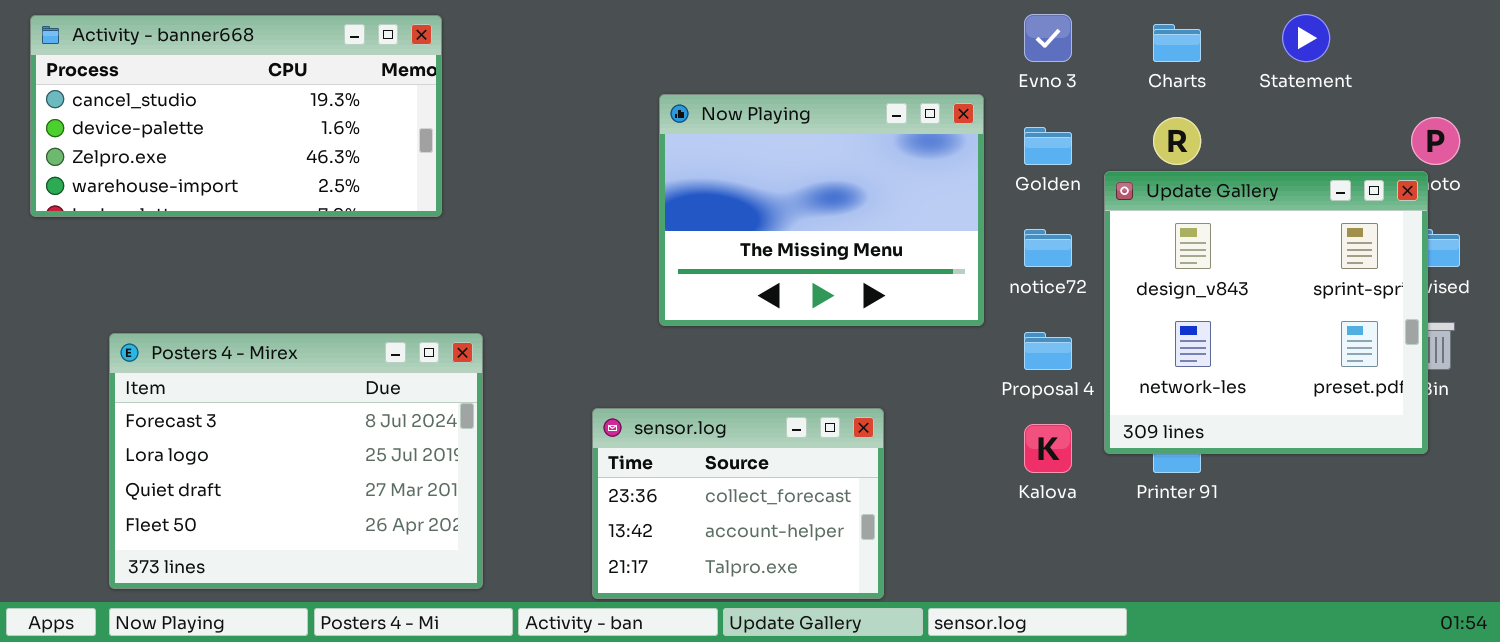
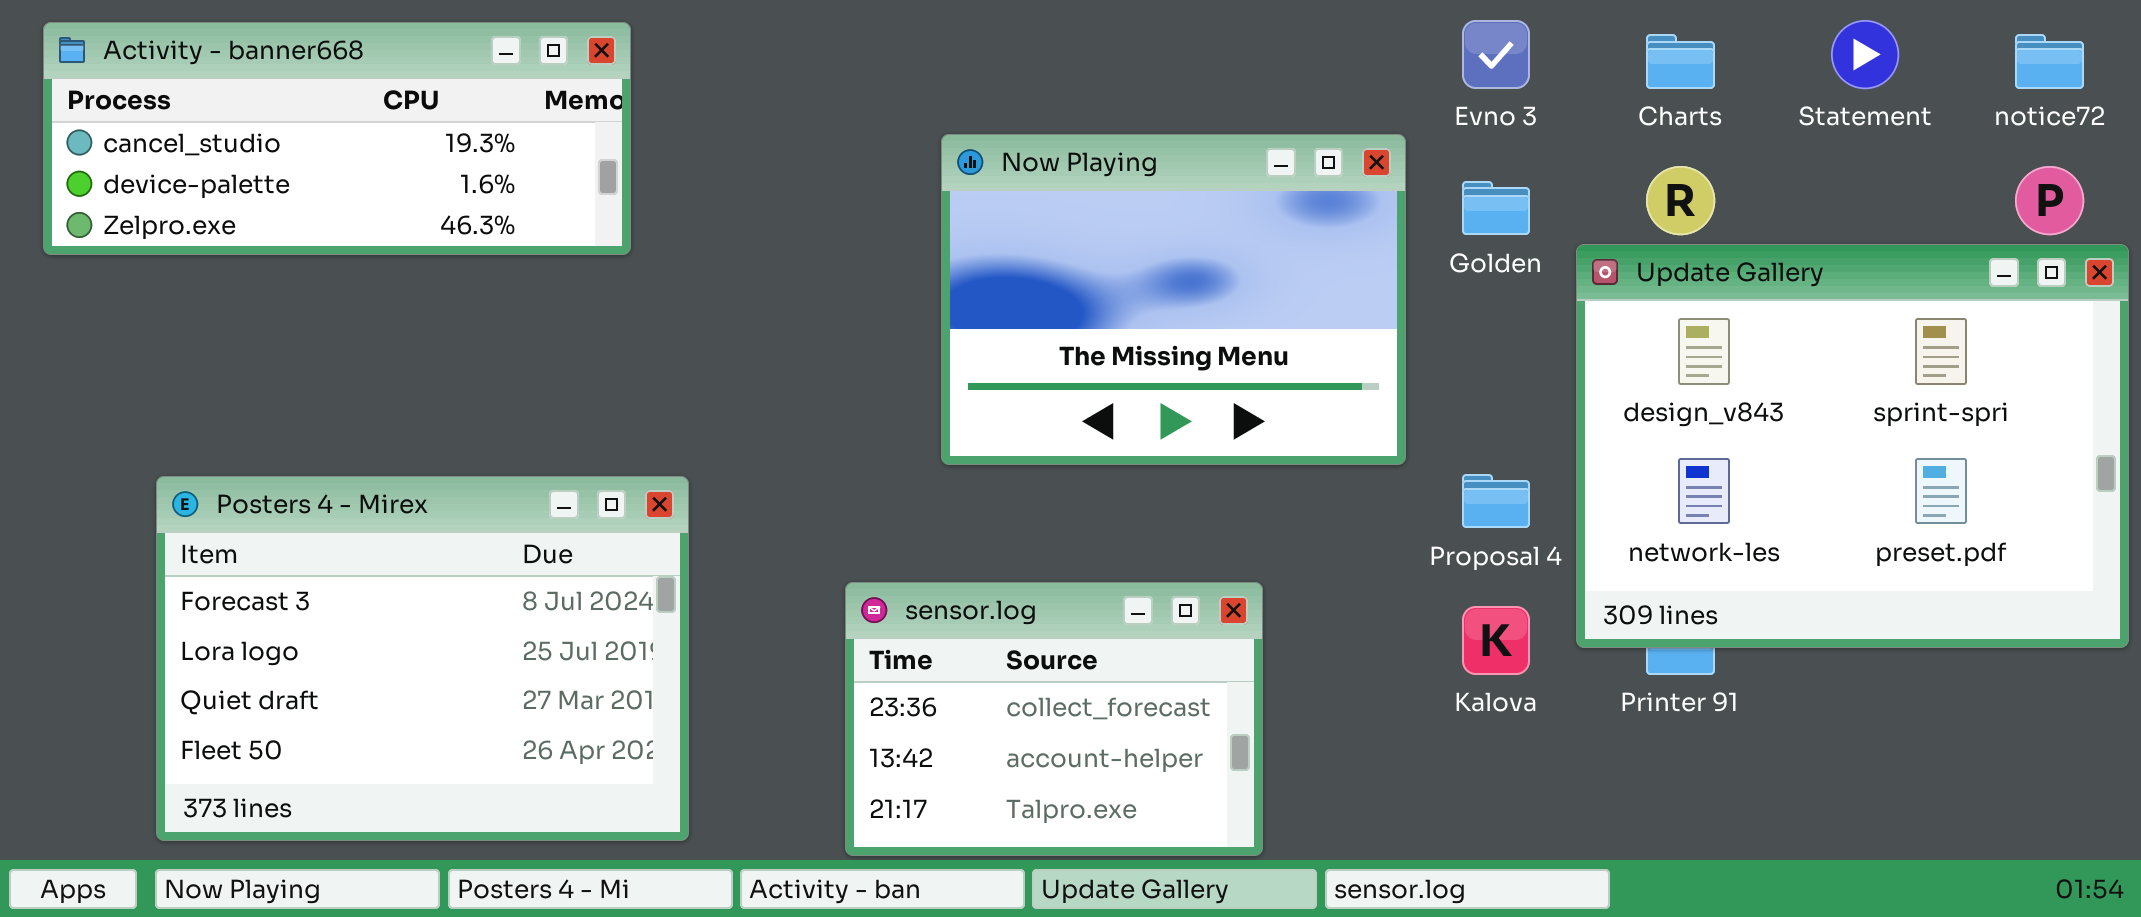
Activity - banner668: [30,15,442,217] -> [43,22,631,255], resized
Update Gallery: [1104,171,1428,454] -> [1576,244,2129,648], resized
notice72: [1024,229,1072,267] -> [2015,34,2084,89], moved

